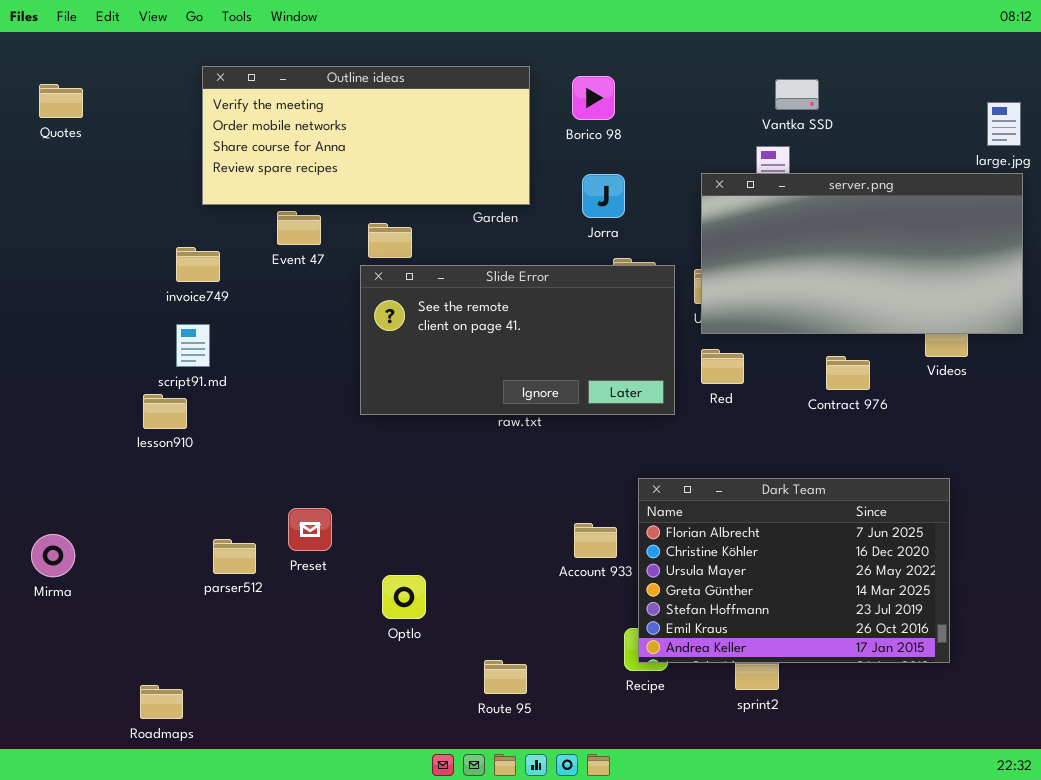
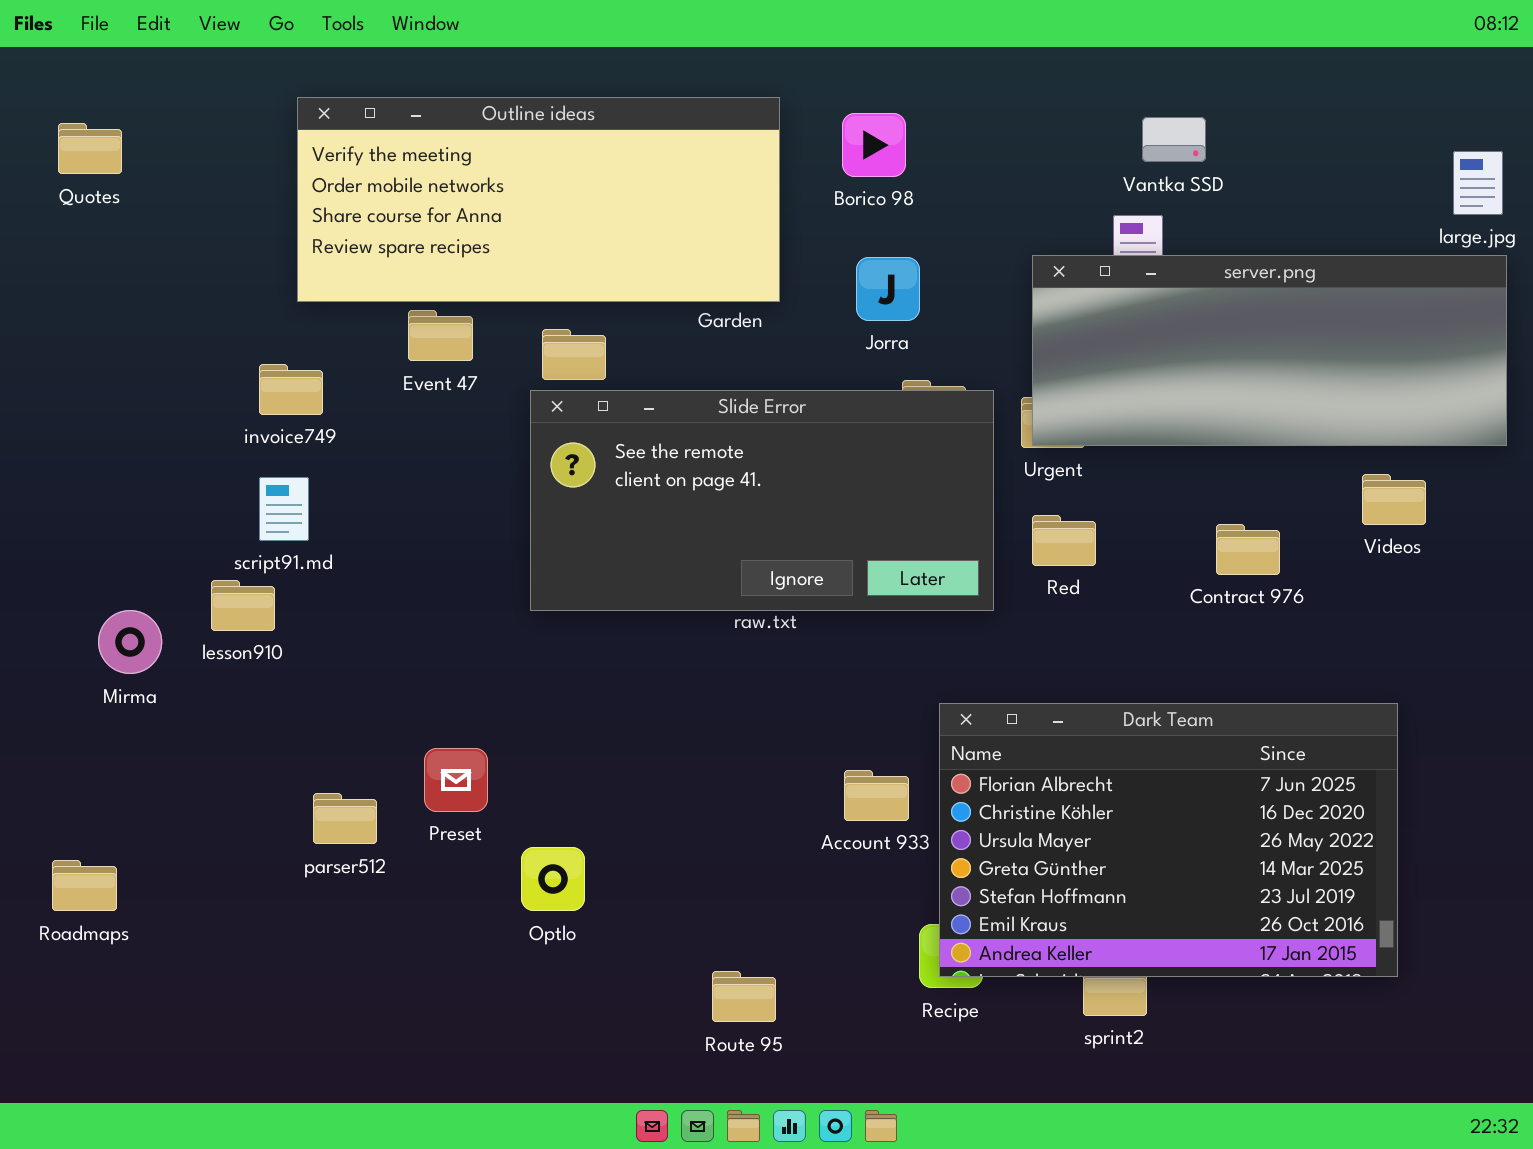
server.png: [701,173,1023,334] -> [1032,255,1507,446], resized
Mirma: [31,534,75,577] -> [98,610,162,674], moved
Optlo: [382,575,426,619] -> [521,847,585,911], moved
Roadmaps: [140,685,183,719] -> [52,860,117,911], moved

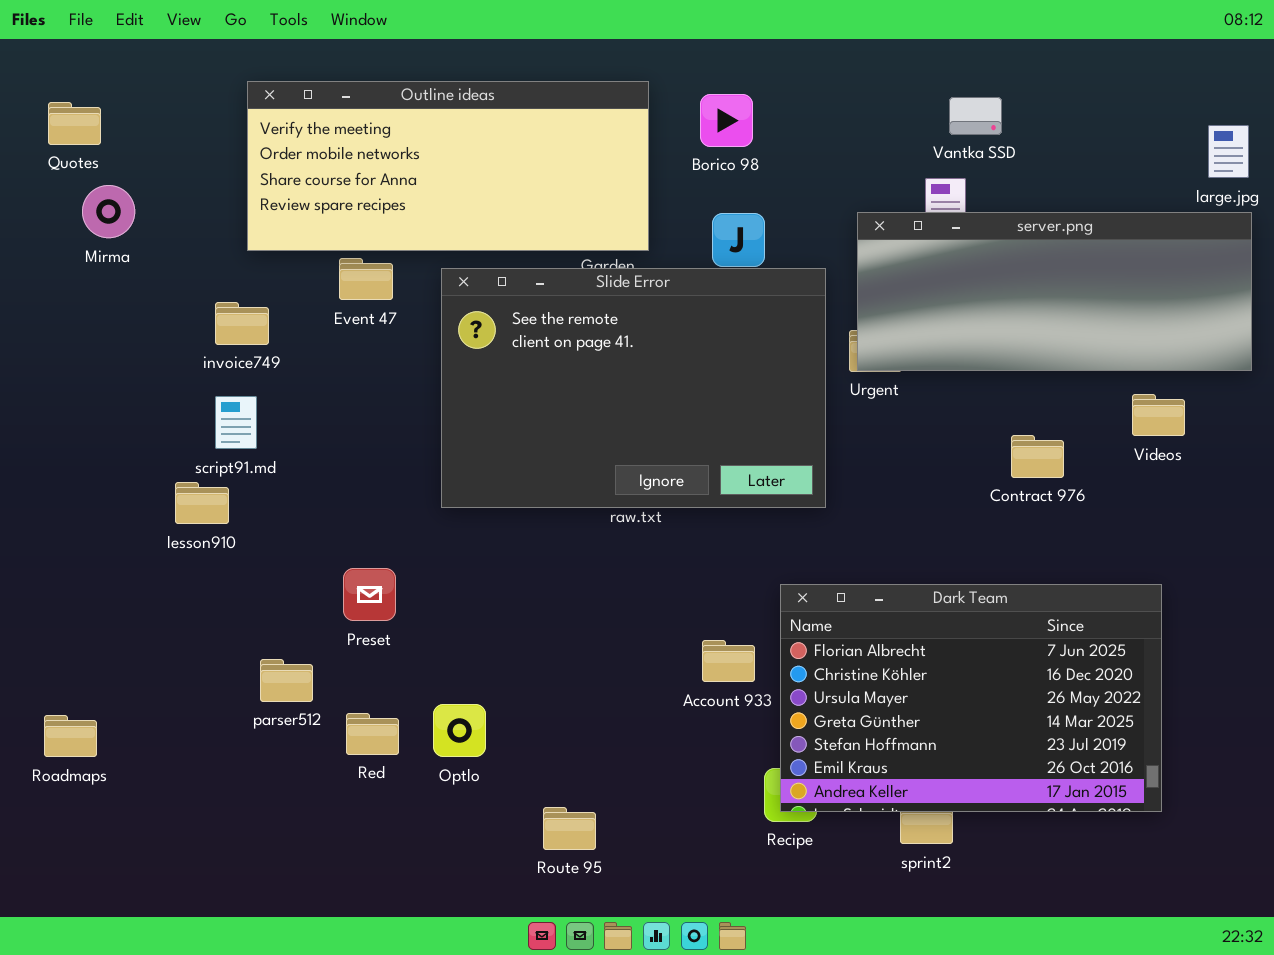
Slide Error: [530,390,994,611] -> [441,268,826,508], resized
Red: [1032,515,1096,566] -> [346,713,399,755], moved
Mirma: [98,610,162,674] -> [82,185,135,238], moved
Preset: [424,748,488,812] -> [343,568,396,621], moved
Route 95: [712,971,776,1022] -> [543,807,596,850], moved

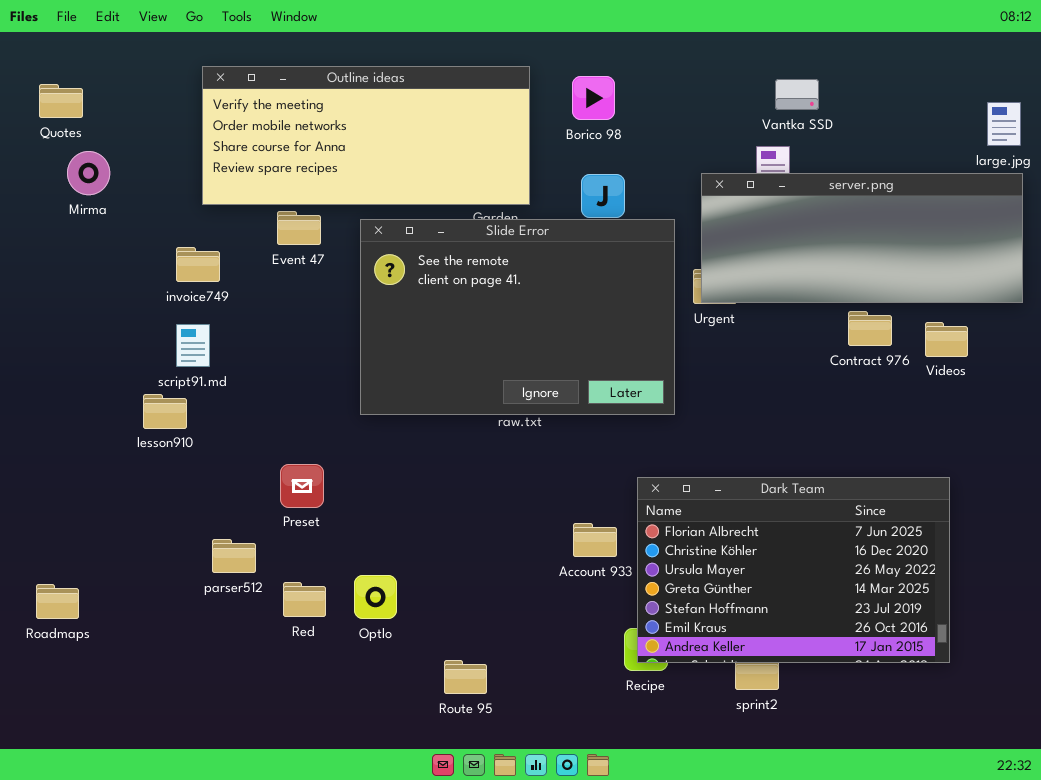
Contract 976: [1011,435,1064,478] -> [848,311,892,346], moved

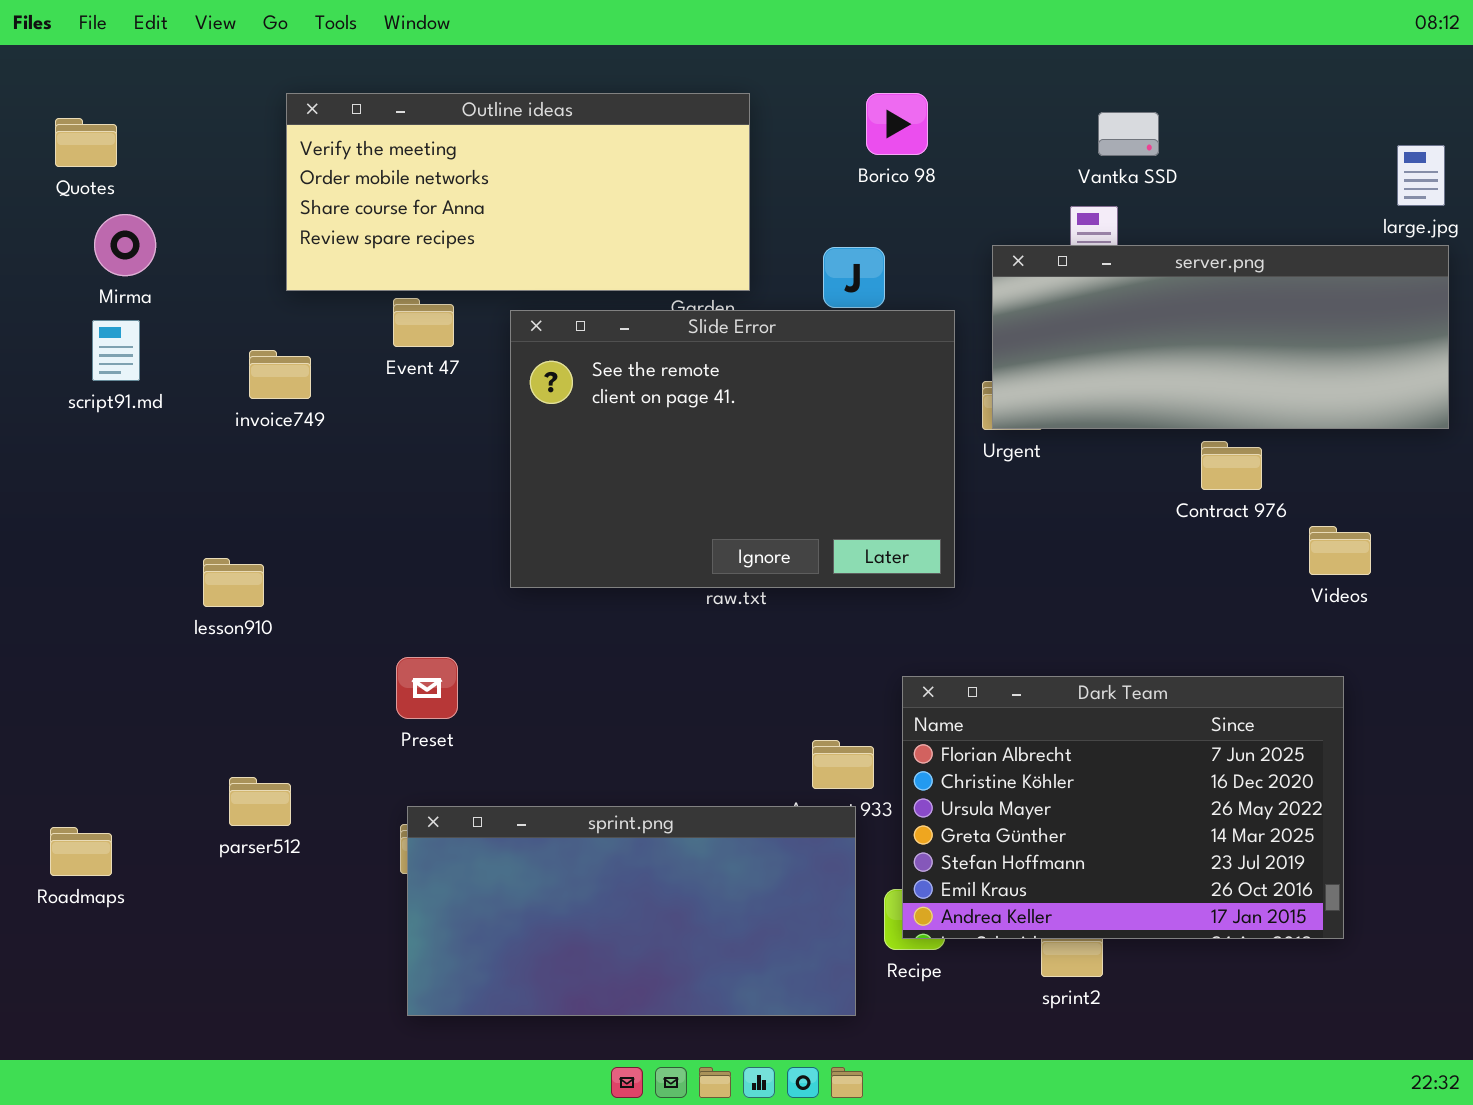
Borico 98: [572,76,615,120] -> [866,93,928,155], moved
Videos: [925,322,968,357] -> [1309,526,1371,575], moved
script91.md: [176,324,210,367] -> [92,320,140,381], moved
parser512: [212,539,256,573] -> [229,777,291,826], moved
sprint.png: none -> [407,806,856,1016], opened

